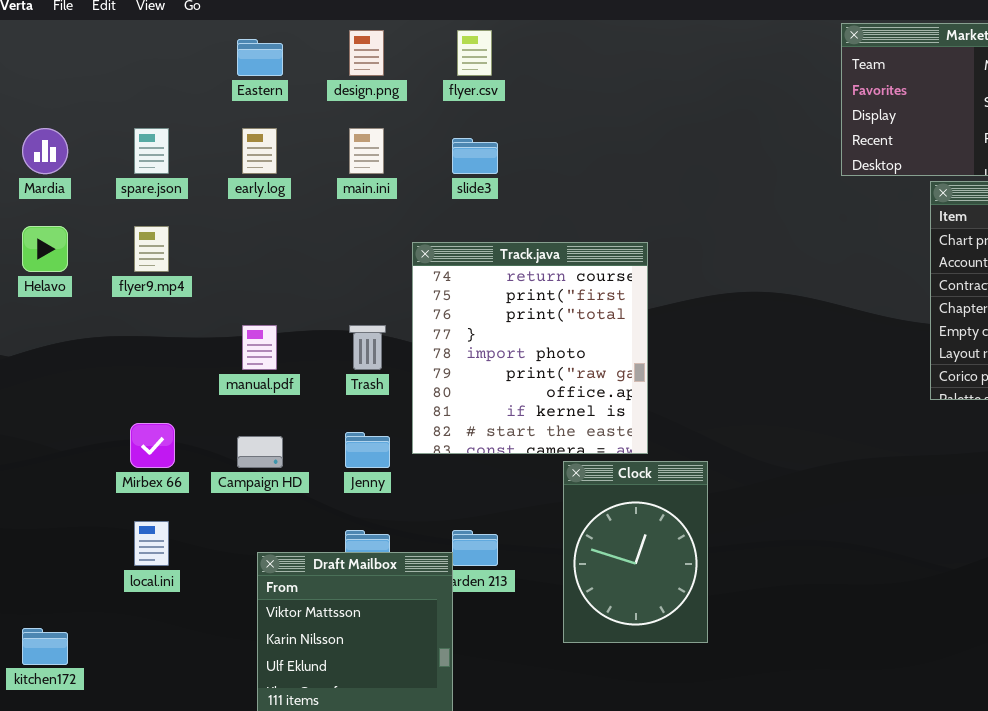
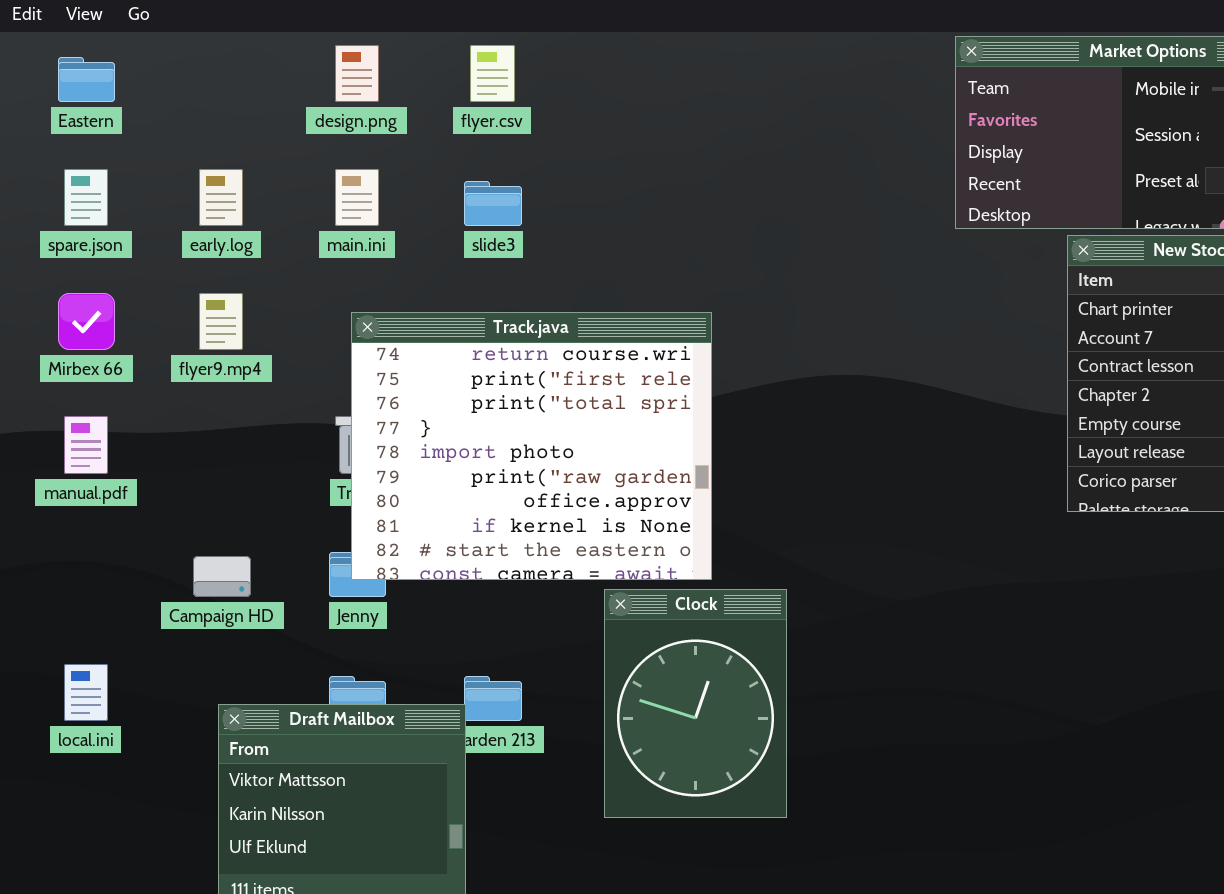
Eastern: [237,39,283,76] -> [58,57,115,102], moved
flyer9.mp4: [134,226,169,272] -> [199,293,243,350], moved
Track.java: [412,242,648,454] -> [351,312,712,580], resized
manual.pdf: [242,325,277,370] -> [64,416,108,474], moved
Mirbex 66: [130,423,175,468] -> [58,293,115,350], moved

